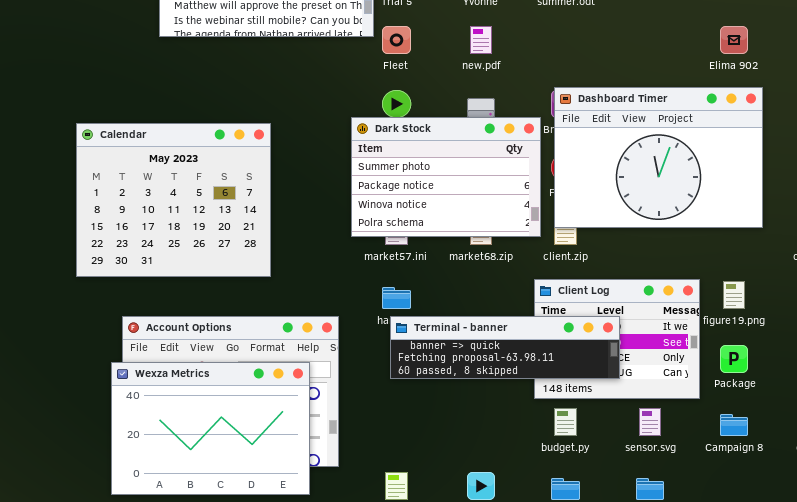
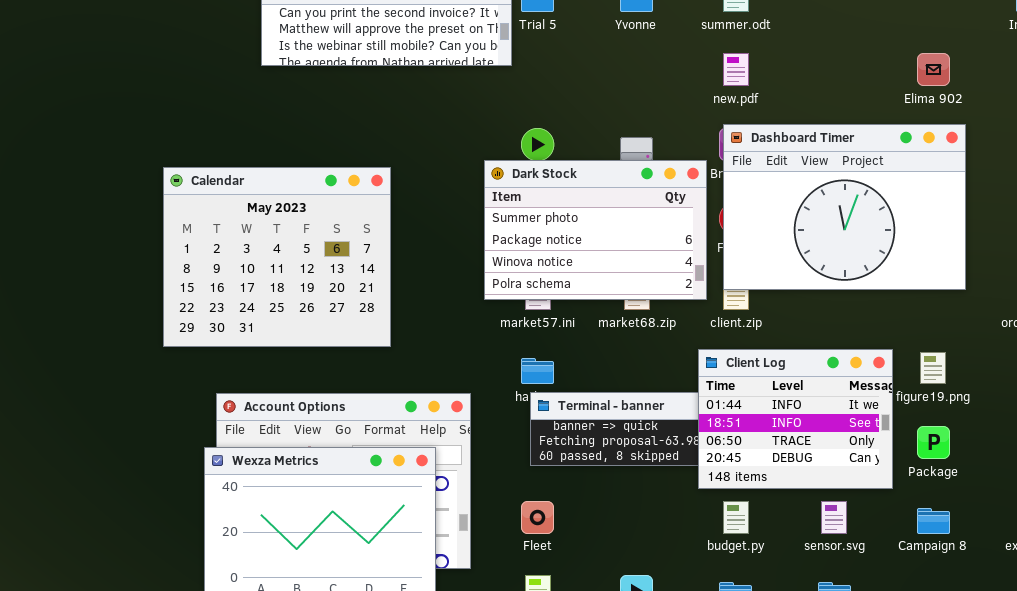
Fleet: [382,26,411,54] -> [521,501,554,534], moved
new.pdf: [470,26,492,54] -> [723,53,749,86], moved
Client Log: [534,279,700,399] -> [698,349,893,489], raised

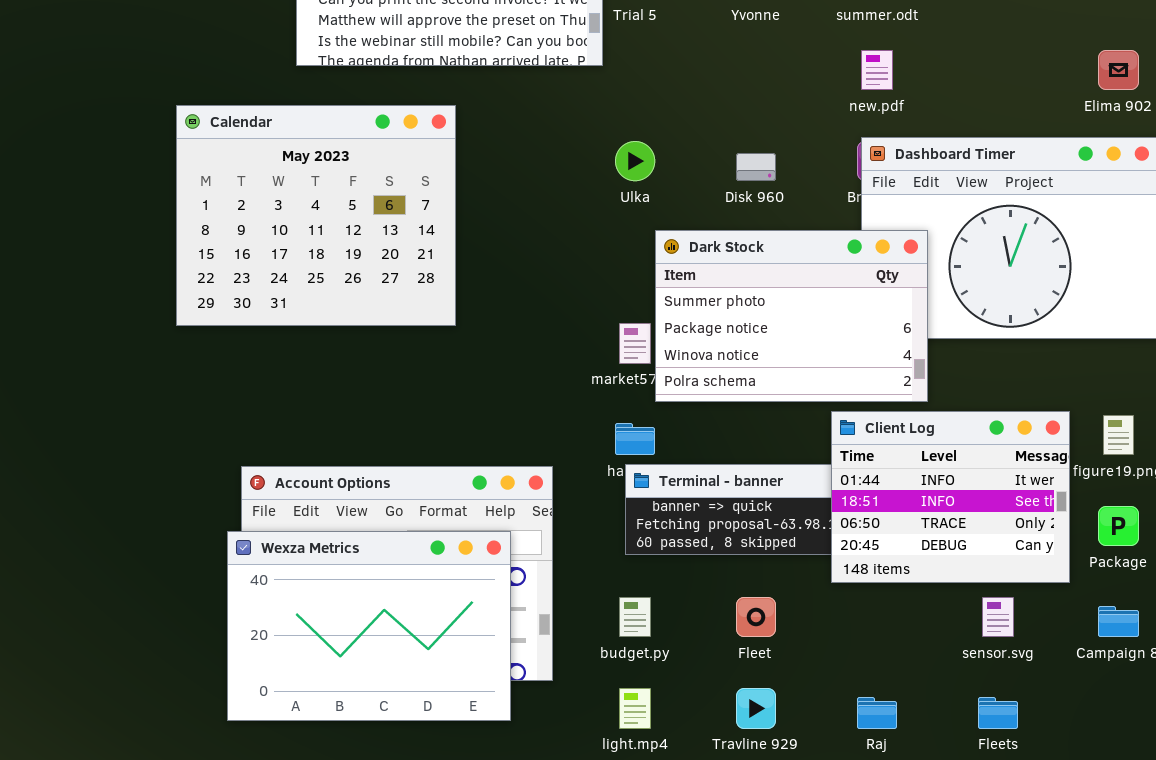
Dark Stock: [484,160,707,300] -> [655,230,928,402], moved
Calendar: [163,167,391,347] -> [176,105,456,326], moved
Fleet: [521,501,554,534] -> [736,597,776,637], moved
budget.py: [723,501,749,534] -> [619,597,651,637], moved

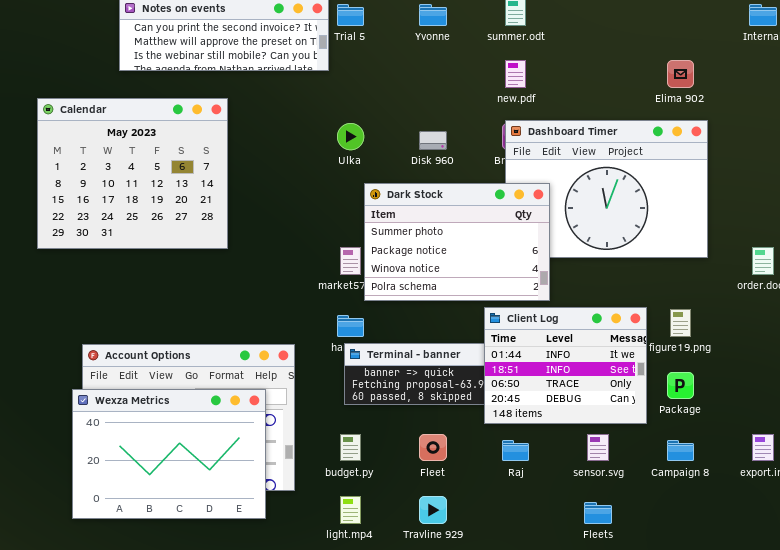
Raj: [857,697,897,729] -> [502,440,529,461], moved

